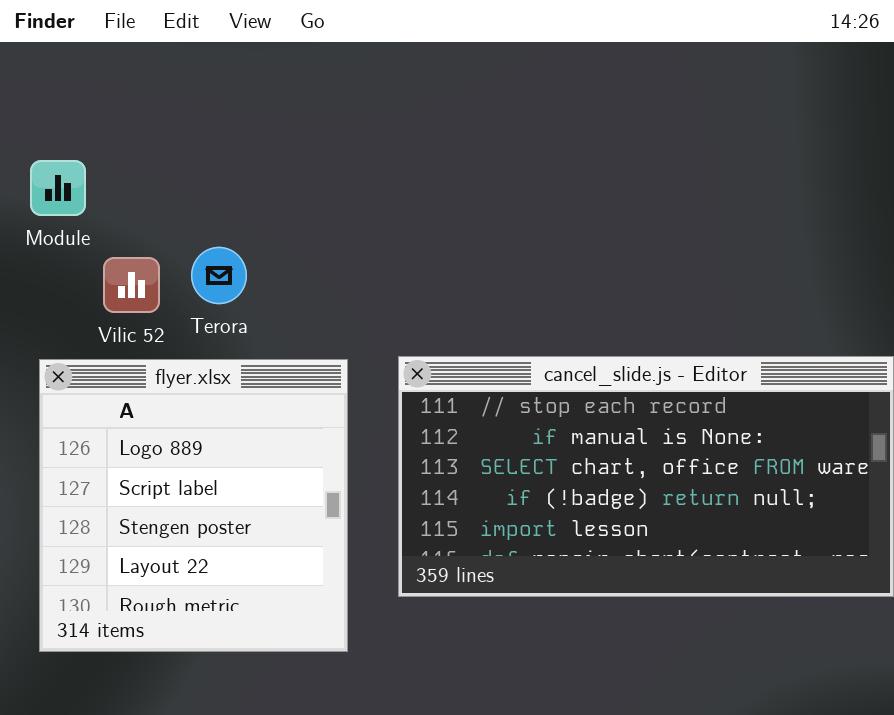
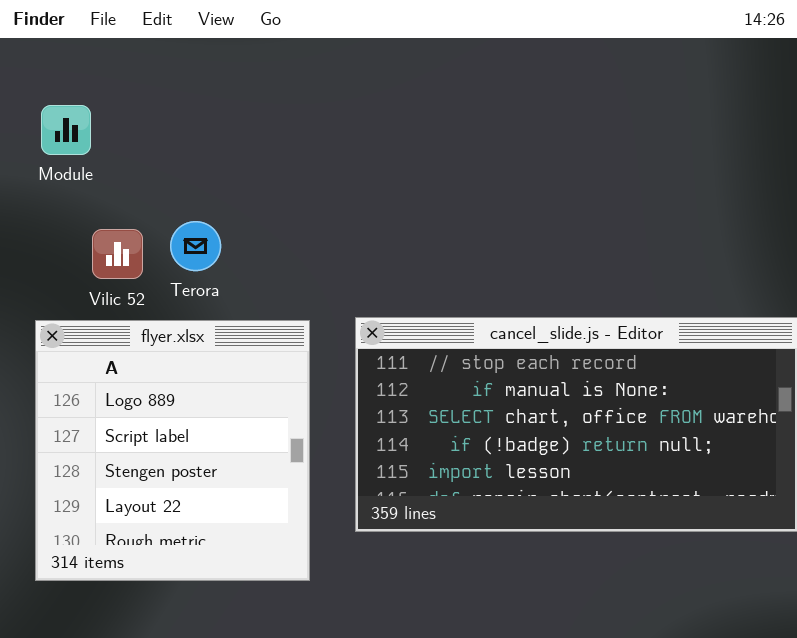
Module: [30,160,86,216] -> [41,105,91,155], moved

